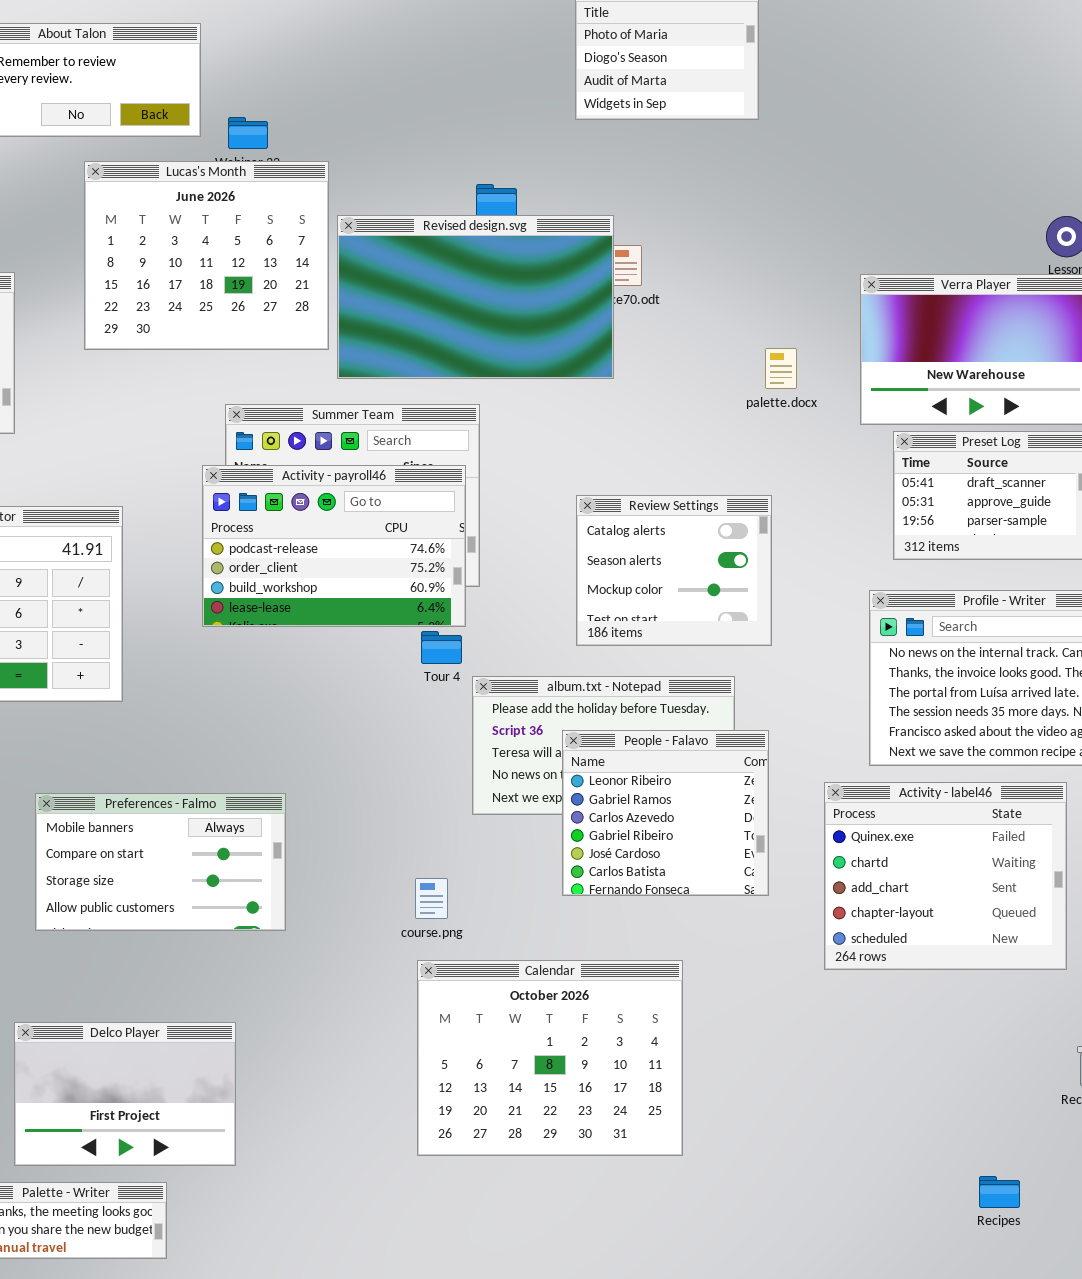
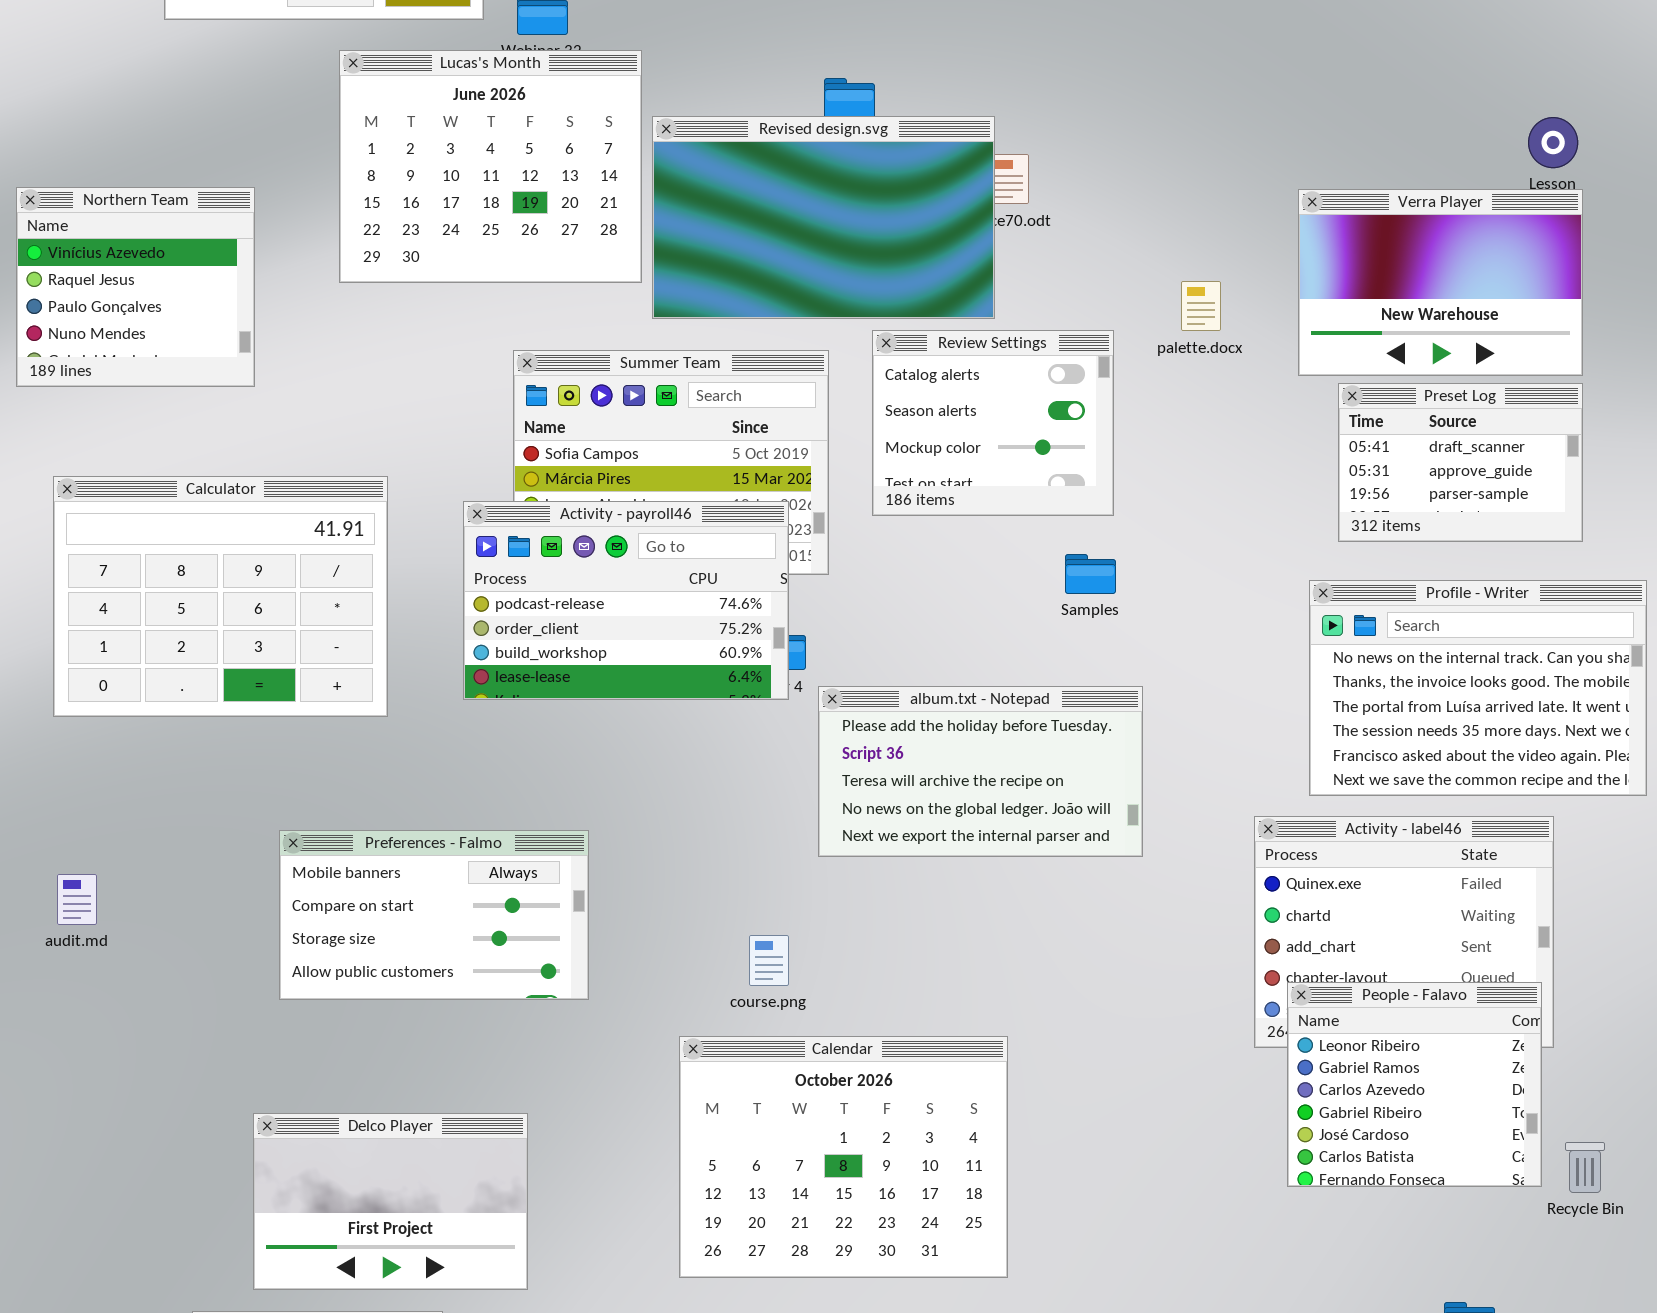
Activity - payroll46: [202,465,466,627] -> [463,501,789,700], moved
Review Settings: [576,495,772,646] -> [872,330,1114,516], moved
People - Falavo: [562,730,769,896] -> [1287,982,1542,1187], moved
Calendar: [417,960,683,1156] -> [679,1036,1008,1278], moved

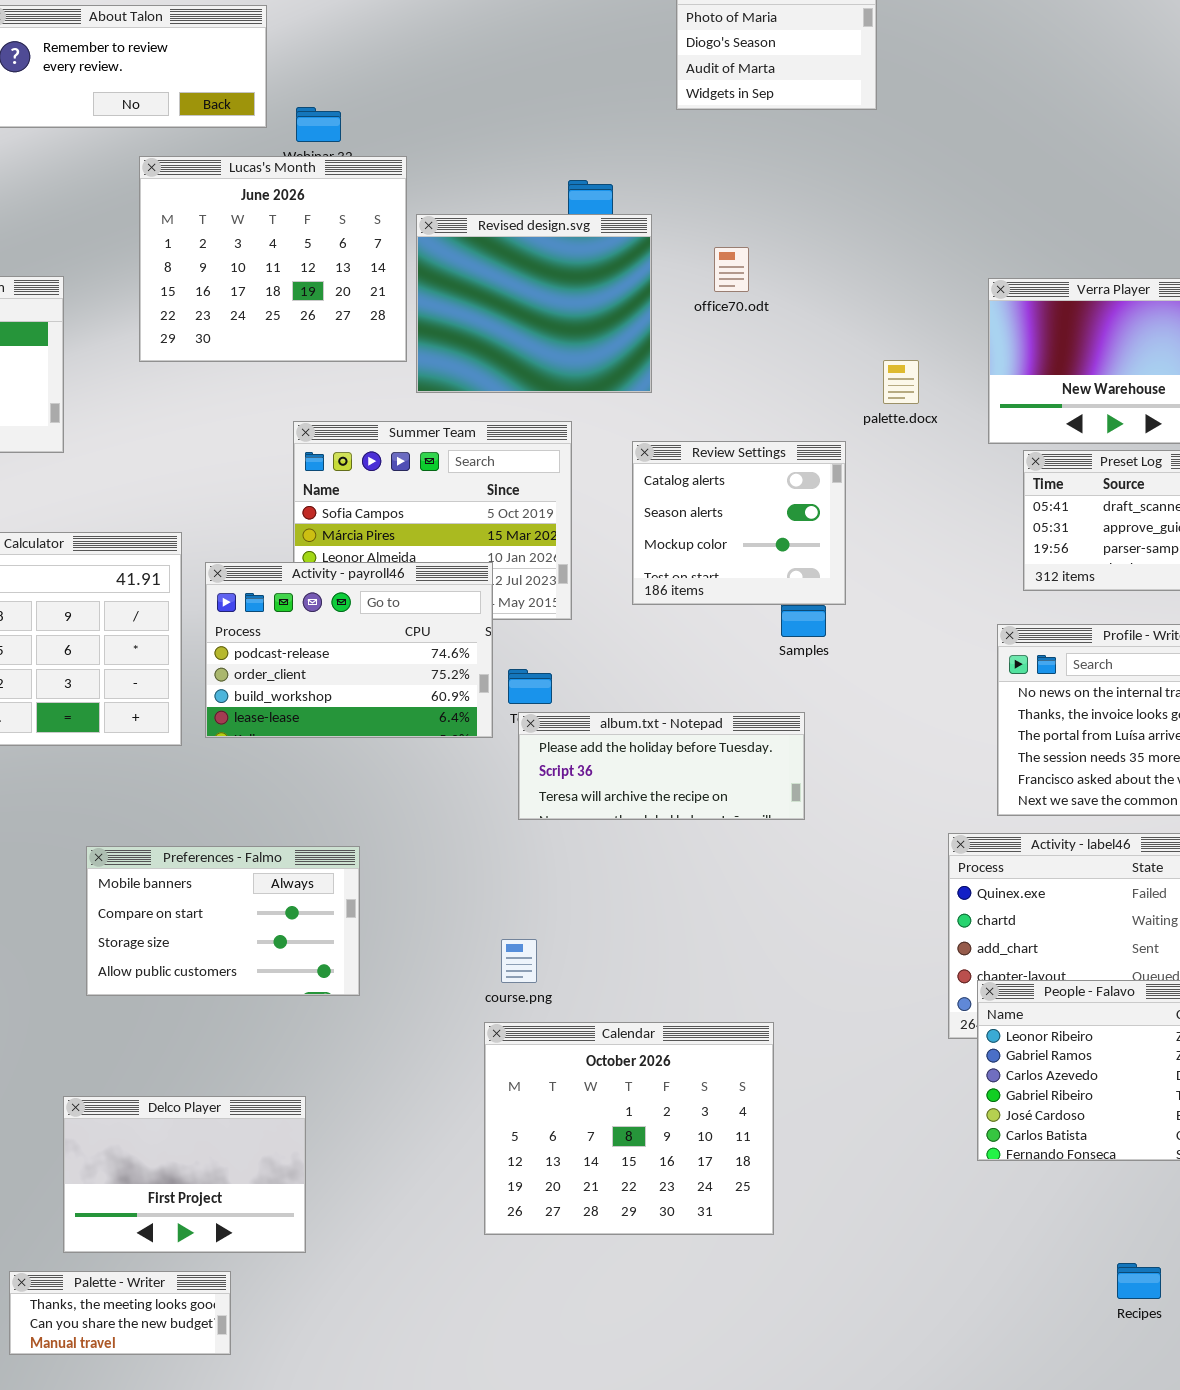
Revised design.svg: [652,116,995,319] -> [416,214,652,393], resized
Review Settings: [872,330,1114,516] -> [632,441,846,605], moved
Activity - payroll46: [463,501,789,700] -> [205,562,493,738], moved
album.txt - Notepad: [818,686,1143,857] -> [518,712,805,820], moved, resized
Calendar: [679,1036,1008,1278] -> [484,1022,774,1235], moved

